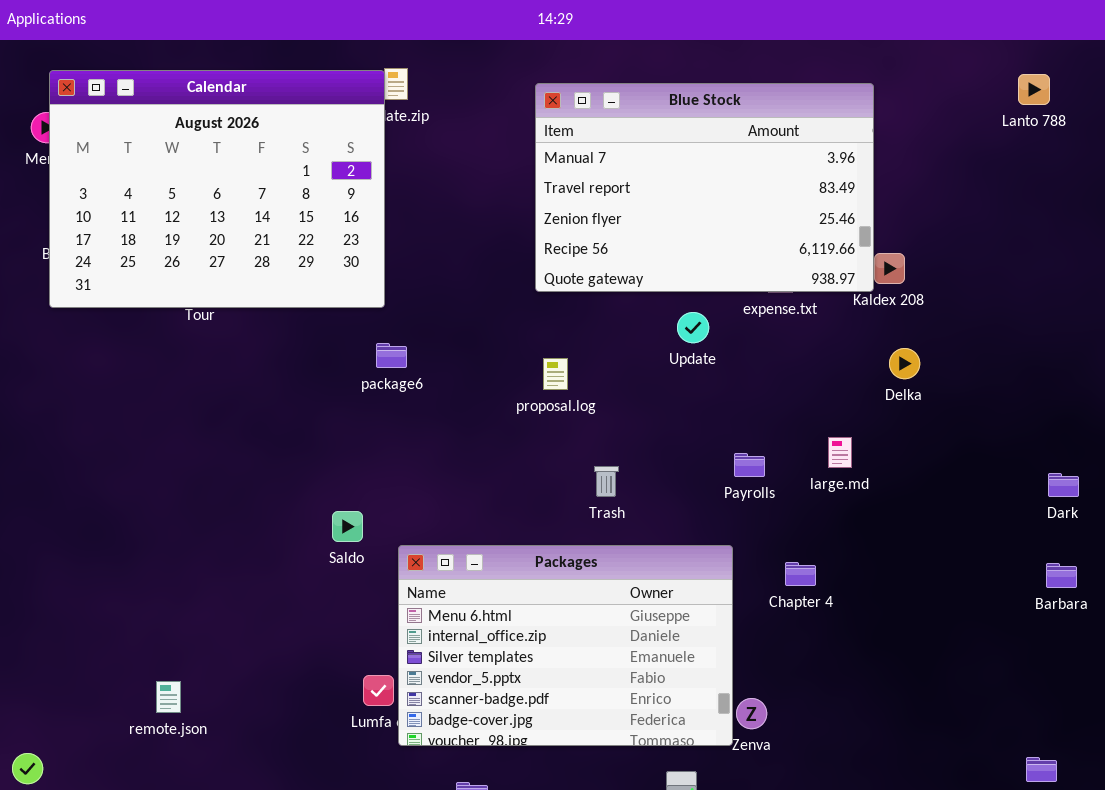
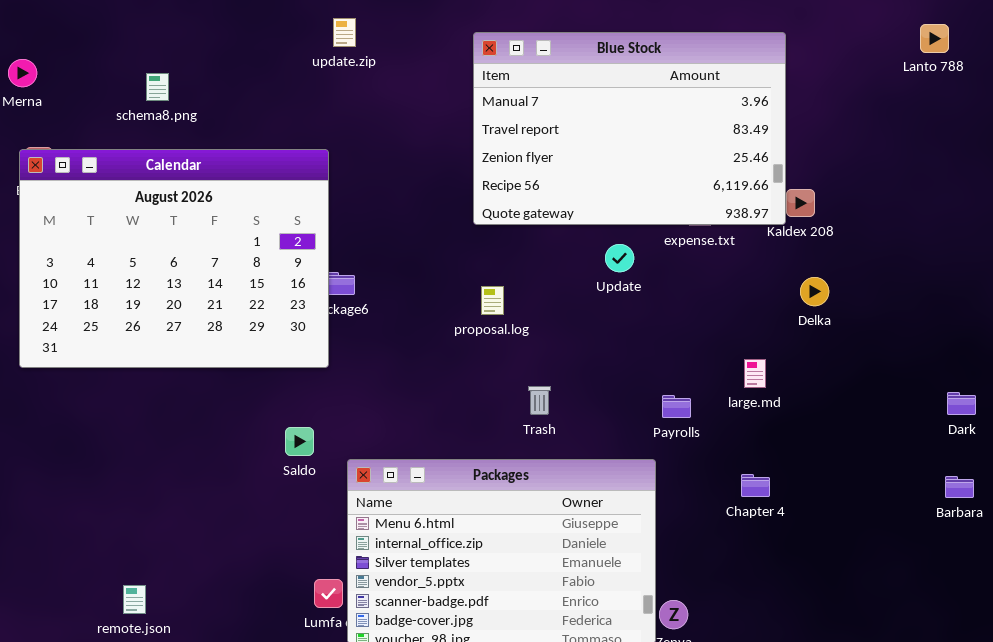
Calendar: [49,70,385,308] -> [19,149,329,368], moved
Payrolls: [734,453,765,477] -> [662,395,691,418], moved
Chapter 4: [785,562,816,586] -> [741,474,770,497], moved

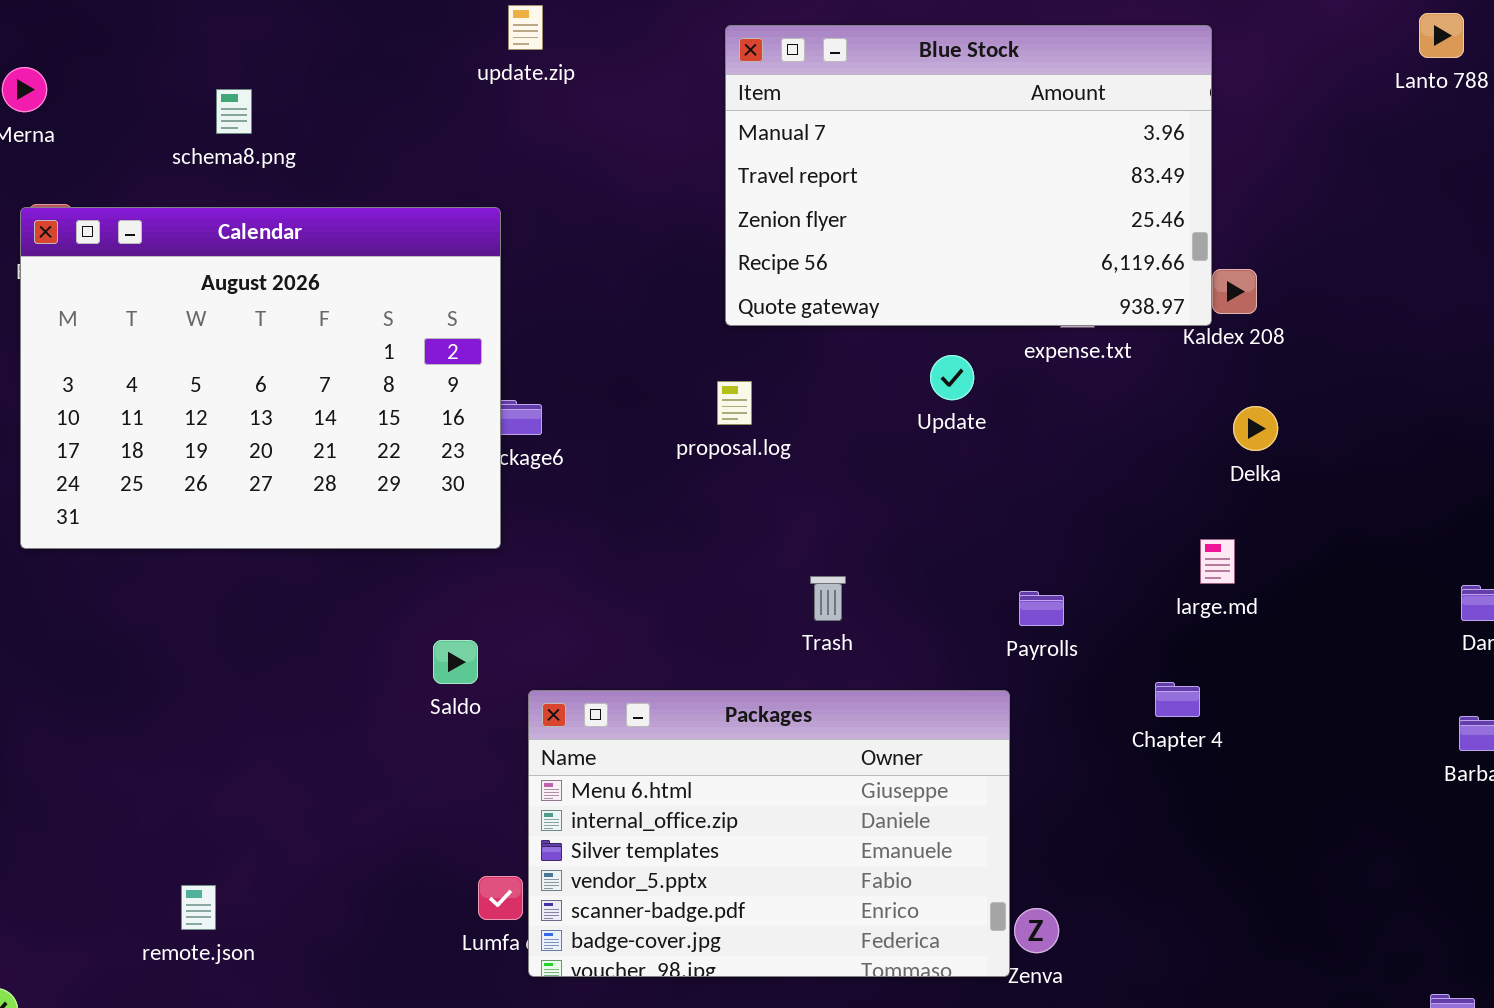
proposal.log: [481,286,504,315] -> [717,381,752,425], moved
large.md: [744,359,766,388] -> [1200,539,1235,584], moved
Chapter 4: [741,474,770,497] -> [1155,682,1200,717], moved

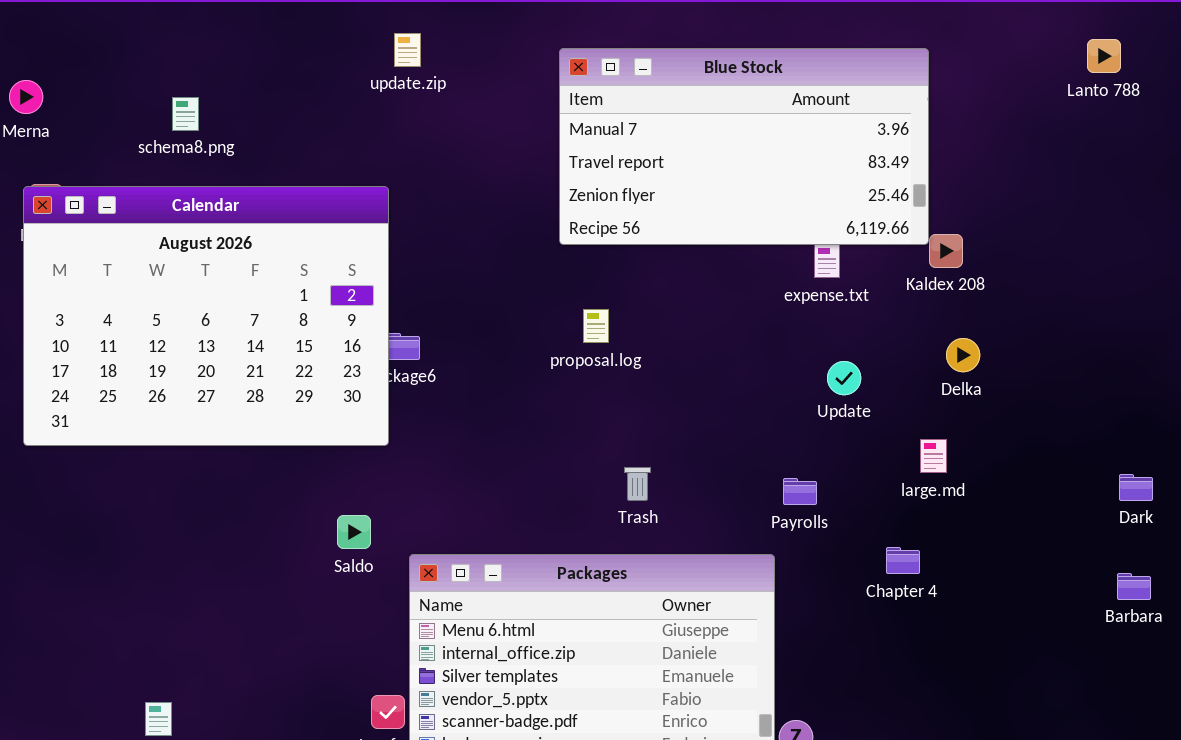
Blue Stock: [725,25,1212,326] -> [559,48,929,245], resized
Update: [930,355,974,400] -> [827,361,861,395], moved
proposal.log: [717,381,752,425] -> [583,309,609,343], moved

